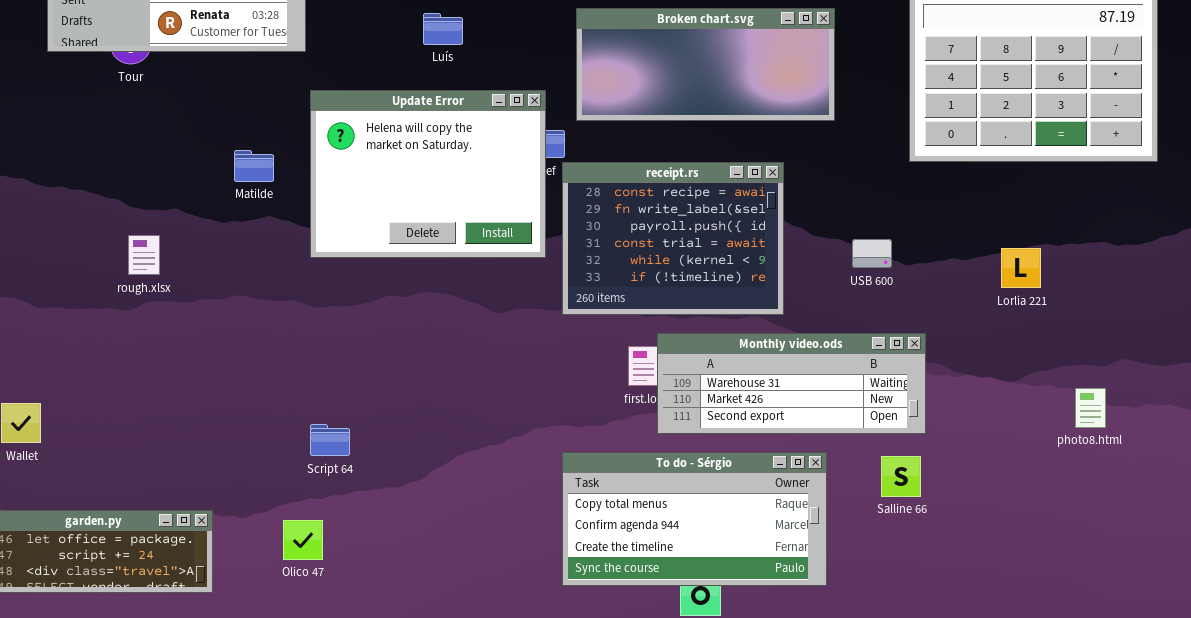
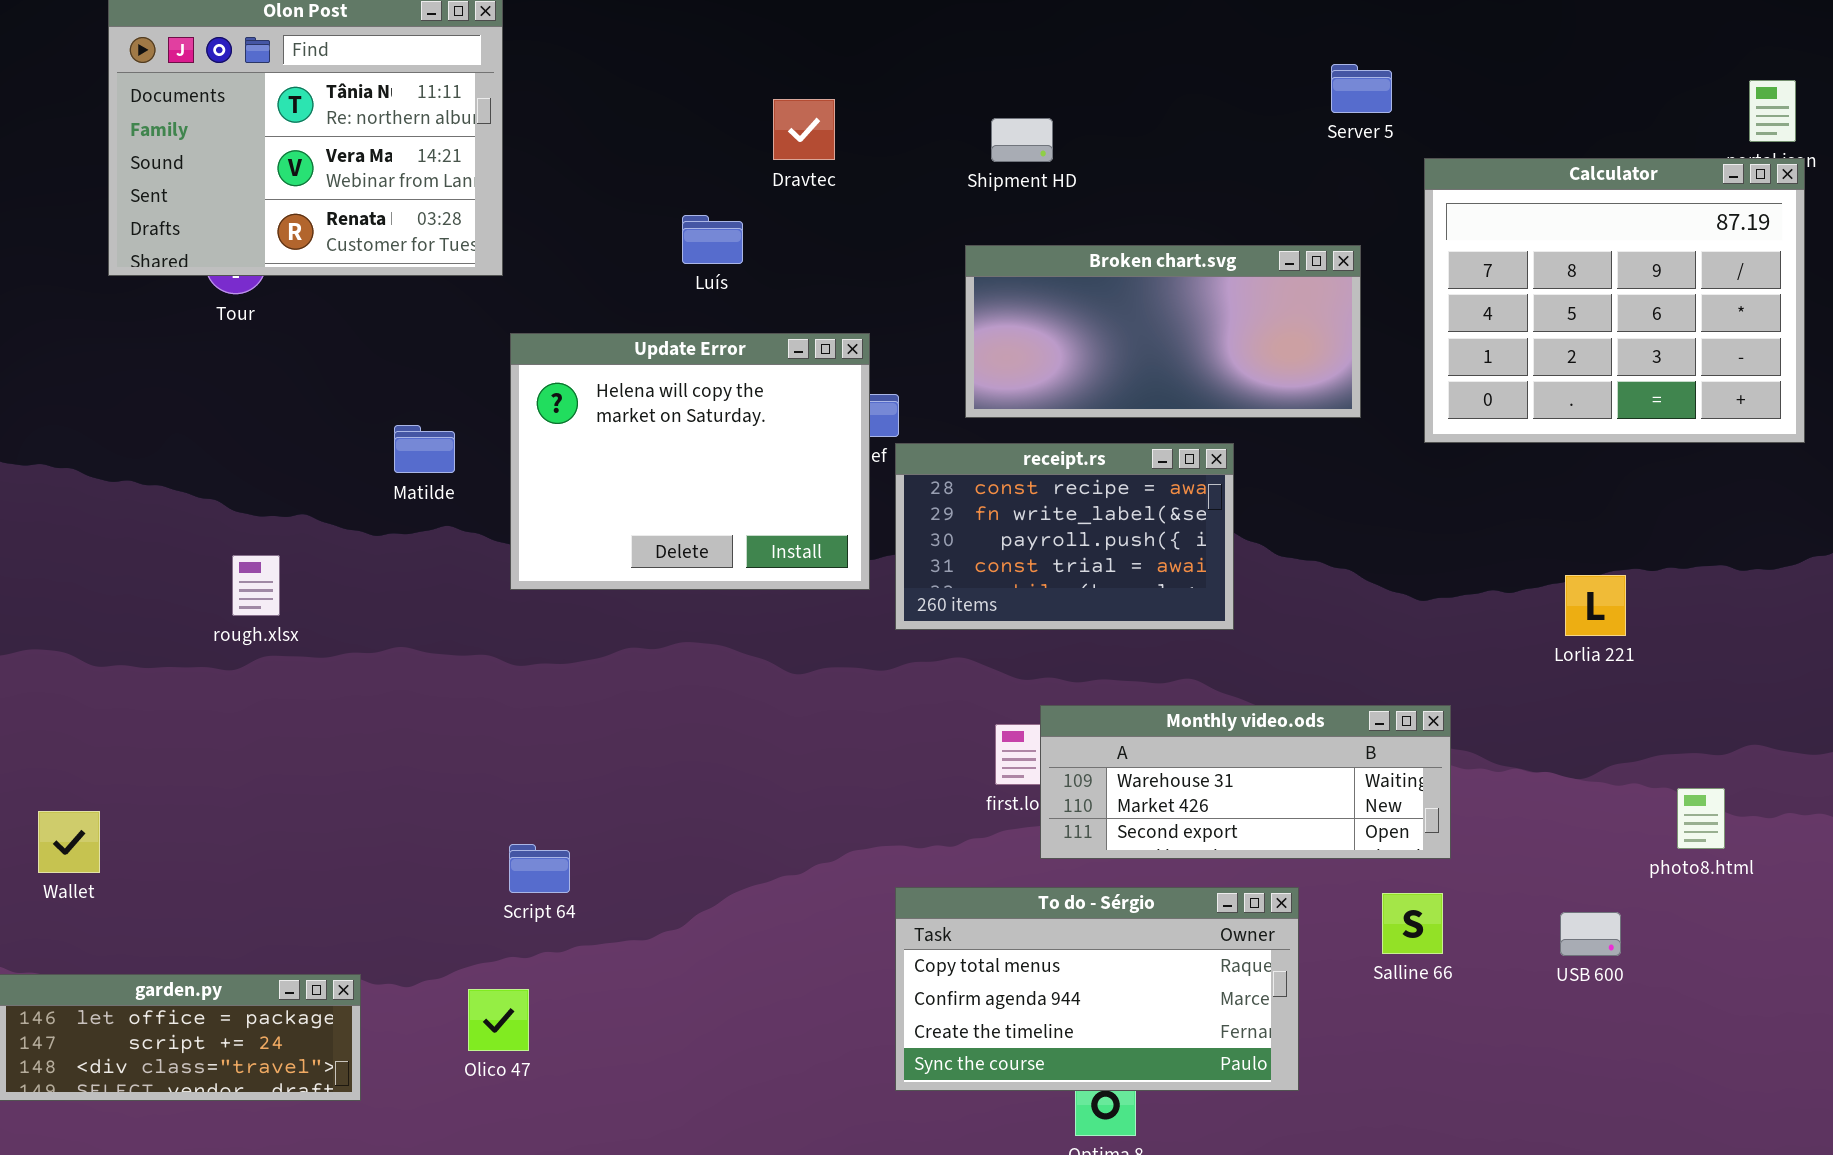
Broken chart.svg: [576,8,835,121] -> [965,245,1361,418], moved
receipt.rs: [562,162,784,315] -> [895,443,1234,630], resized
USB 600: [852,239,892,268] -> [1560,912,1621,956], moved

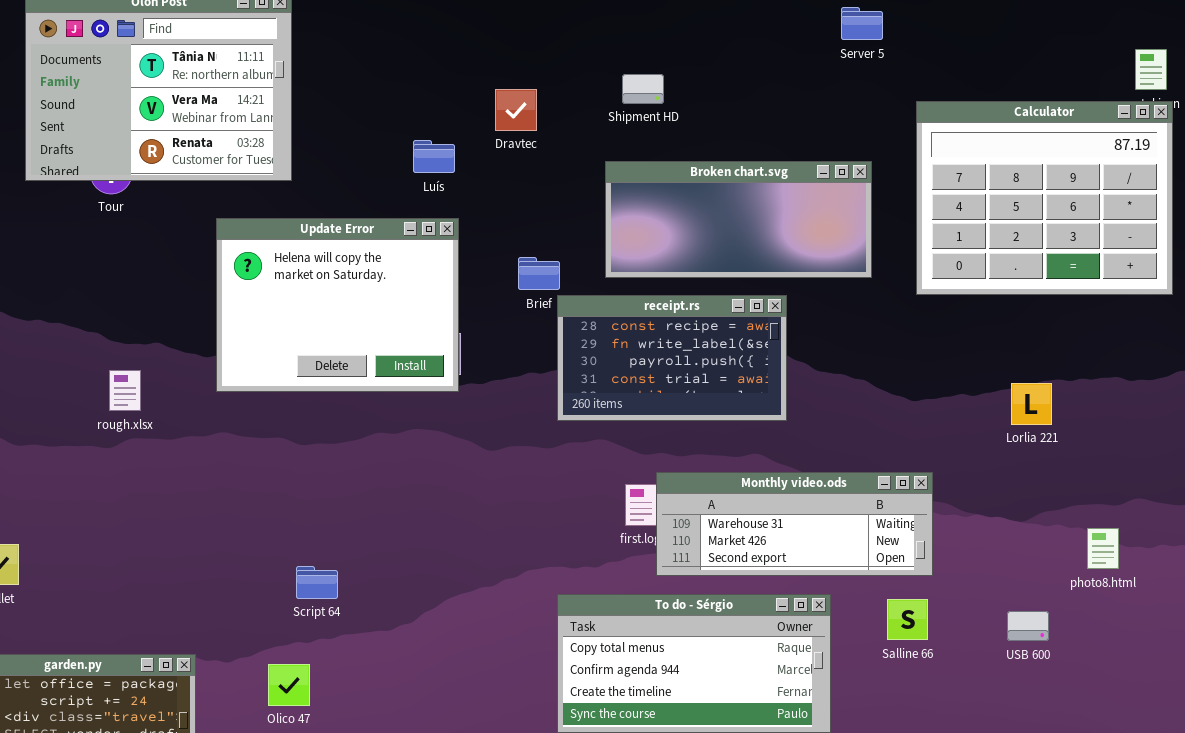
Server 5: [1331,64,1392,113] -> [841,7,883,40], moved
Dravtec: [773,99,835,160] -> [495,89,537,131], moved
Update Error: [510,333,870,590] -> [216,218,459,392], moved

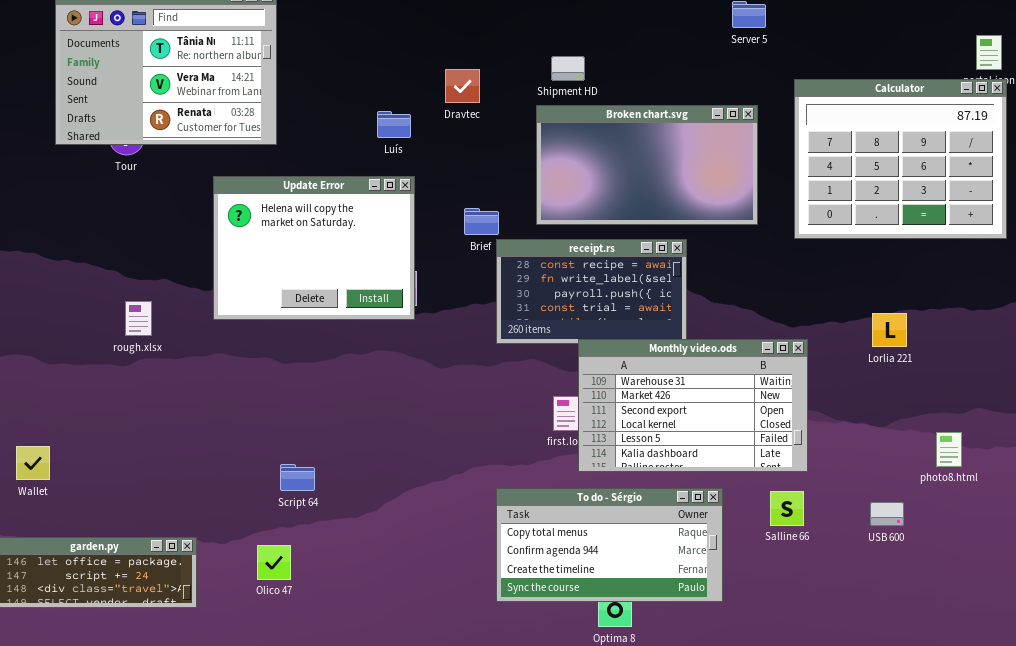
Broken chart.svg: [605,161,872,278] -> [536,105,758,225], resized
Monthly video.ods: [656,472,933,576] -> [578,339,808,472], resized

